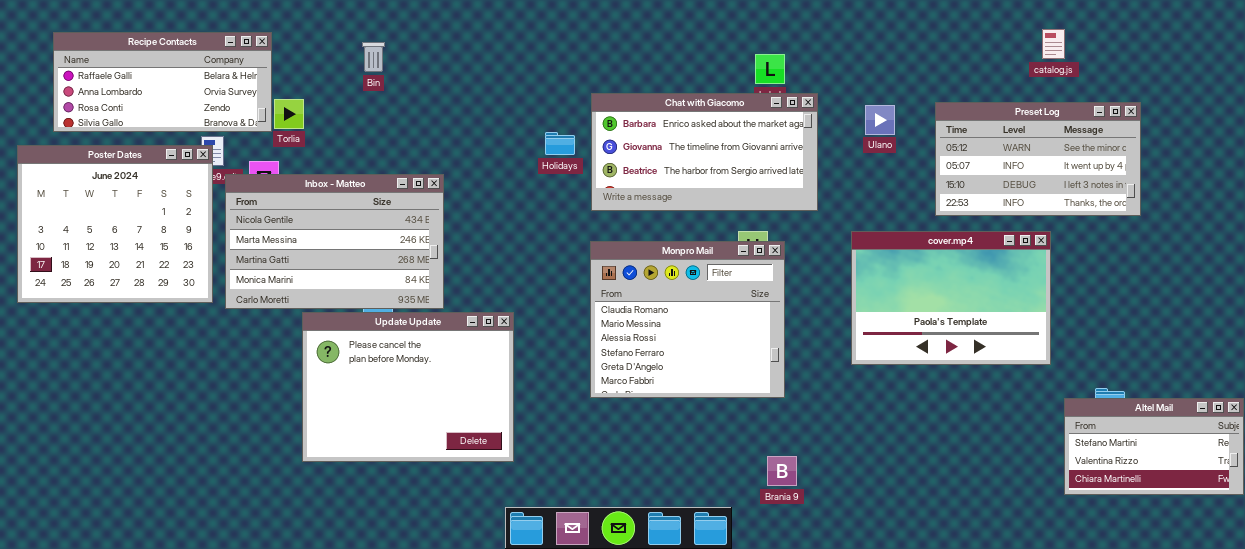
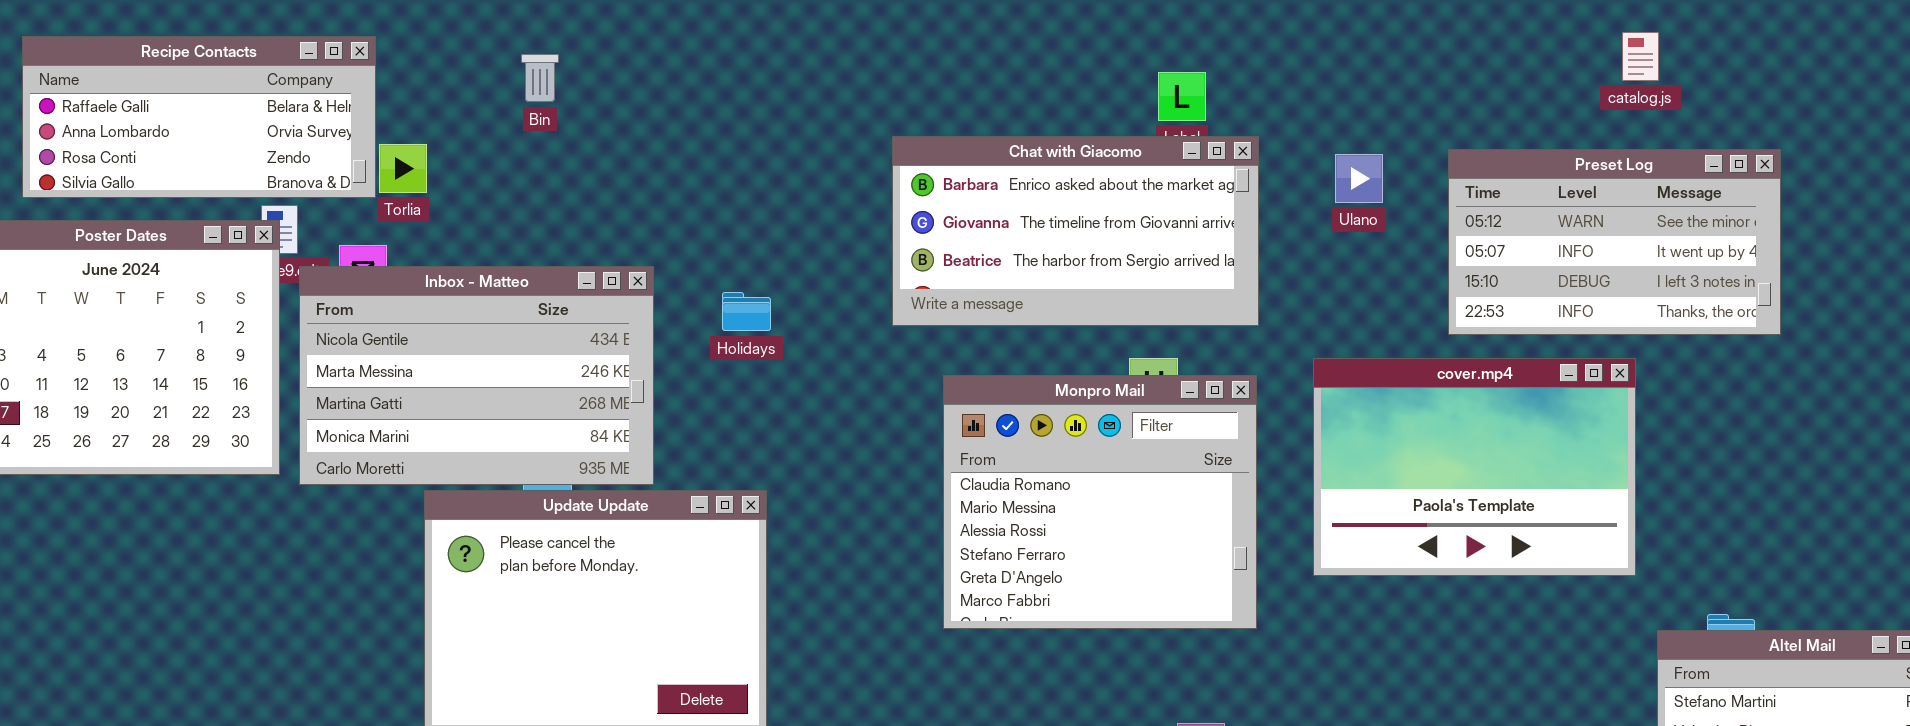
Holidays: [545,132,575,155] -> [722,292,771,331], moved
Monpro Mail: [590,241,785,398] -> [943,375,1257,629], moved

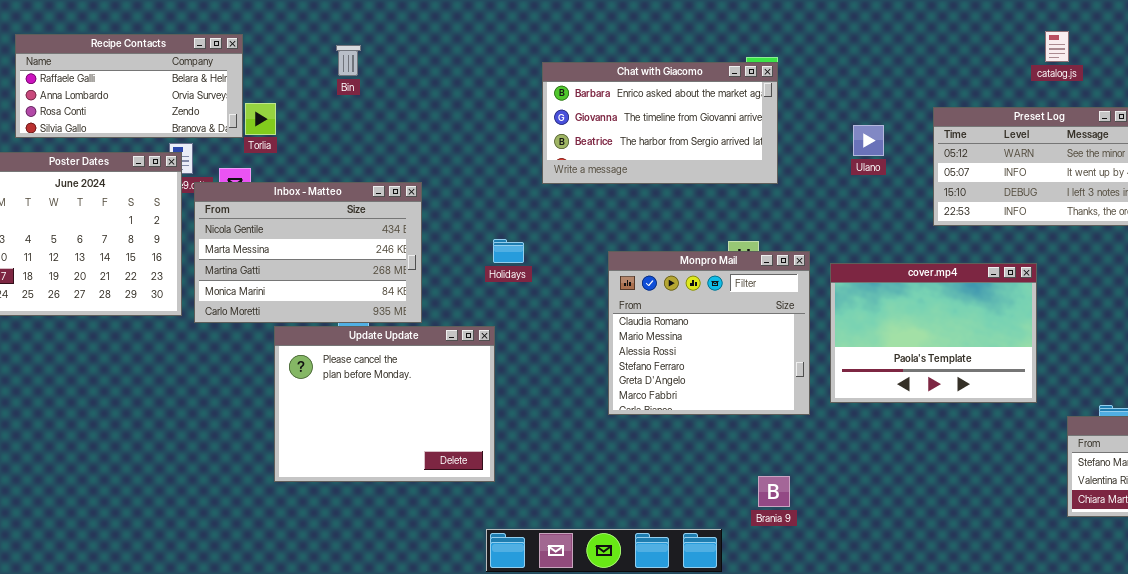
Chat with Giacomo: [892,136,1259,326] -> [542,62,778,184], moved
Ulano: [1335,154,1383,203] -> [853,125,884,156], moved
Holidays: [722,292,771,331] -> [493,239,524,263], moved
cover.mp4: [1313,358,1636,576] -> [830,263,1037,403], moved

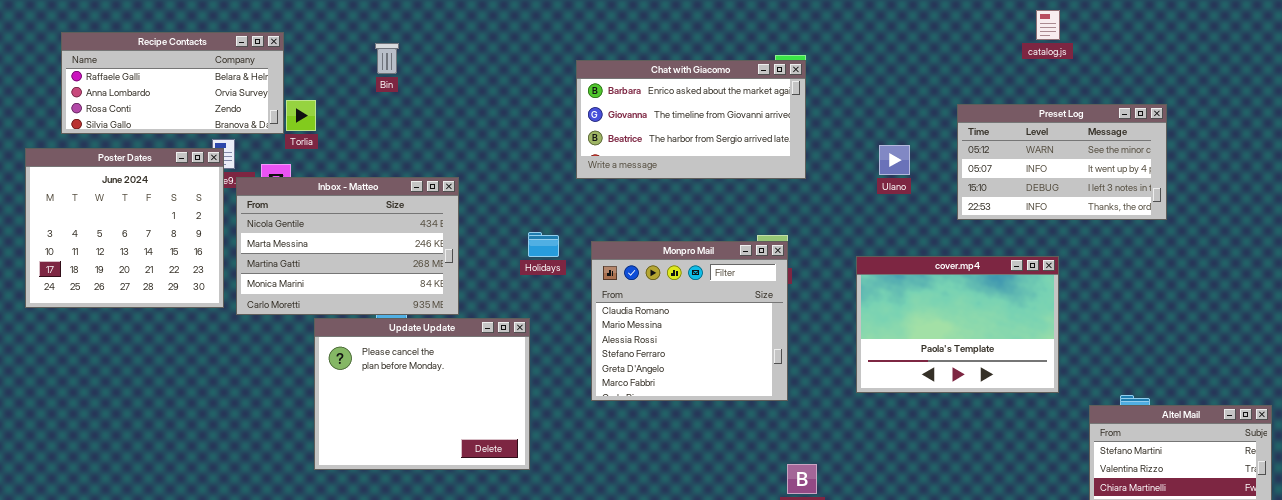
catalog.js: [1045,31,1069,62] -> [1036,10,1060,40], moved
Ulano: [853,125,884,156] -> [879,145,910,175], moved
Monpro Mail: [608,251,810,415] -> [591,241,788,401], moved

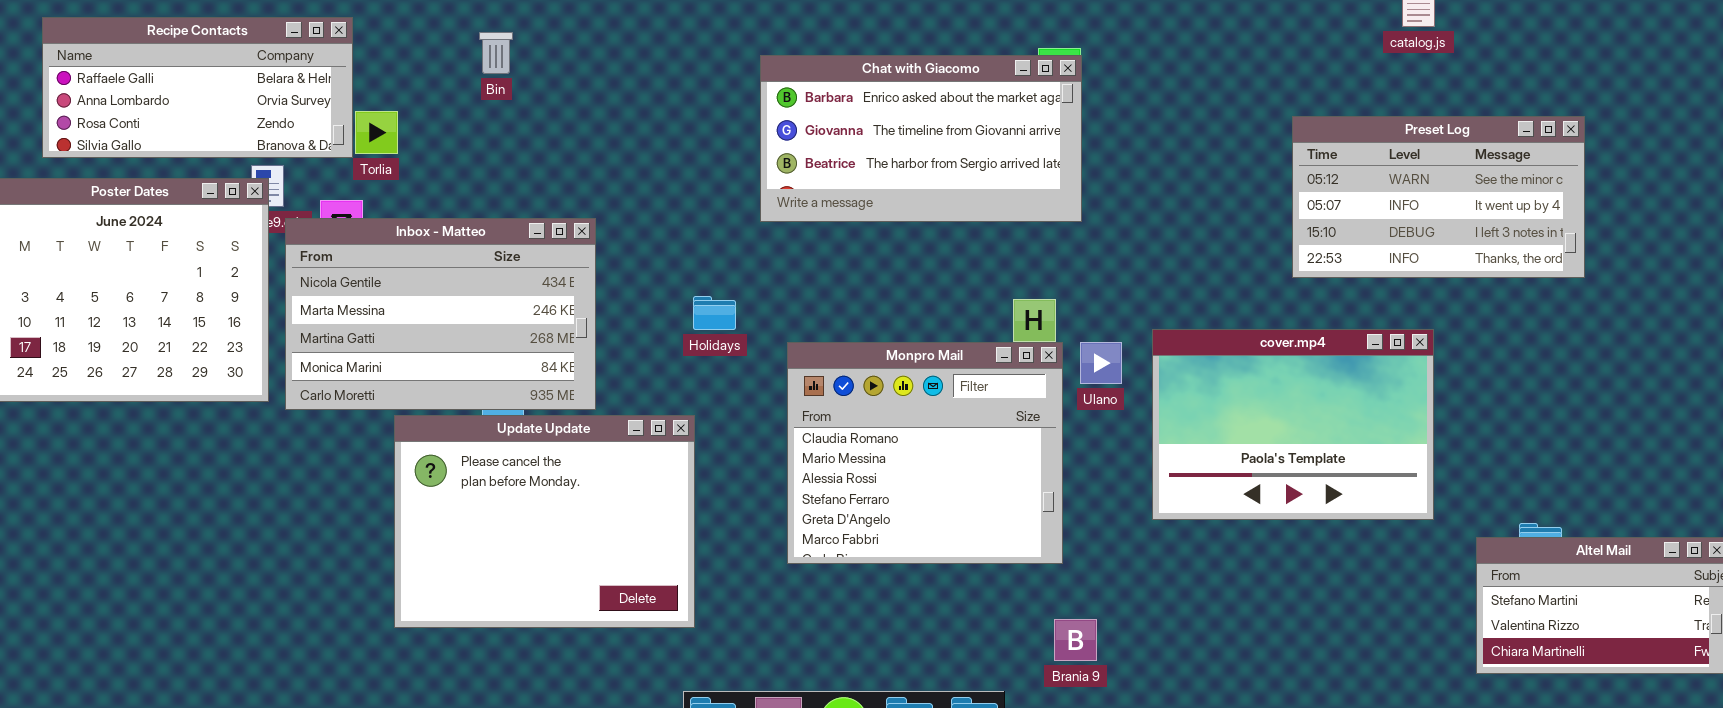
Ulano: [879,145,910,175] -> [1080,342,1122,384], moved
Monpro Mail: [591,241,788,401] -> [787,342,1063,564], moved

